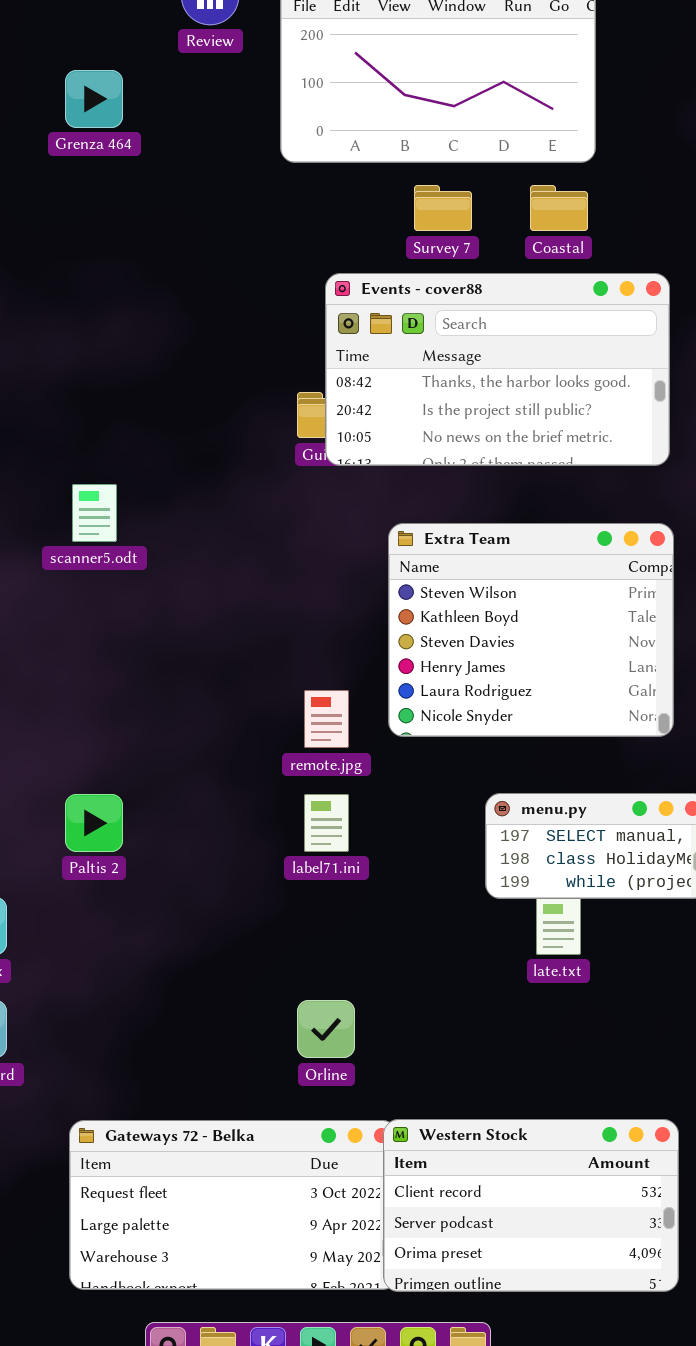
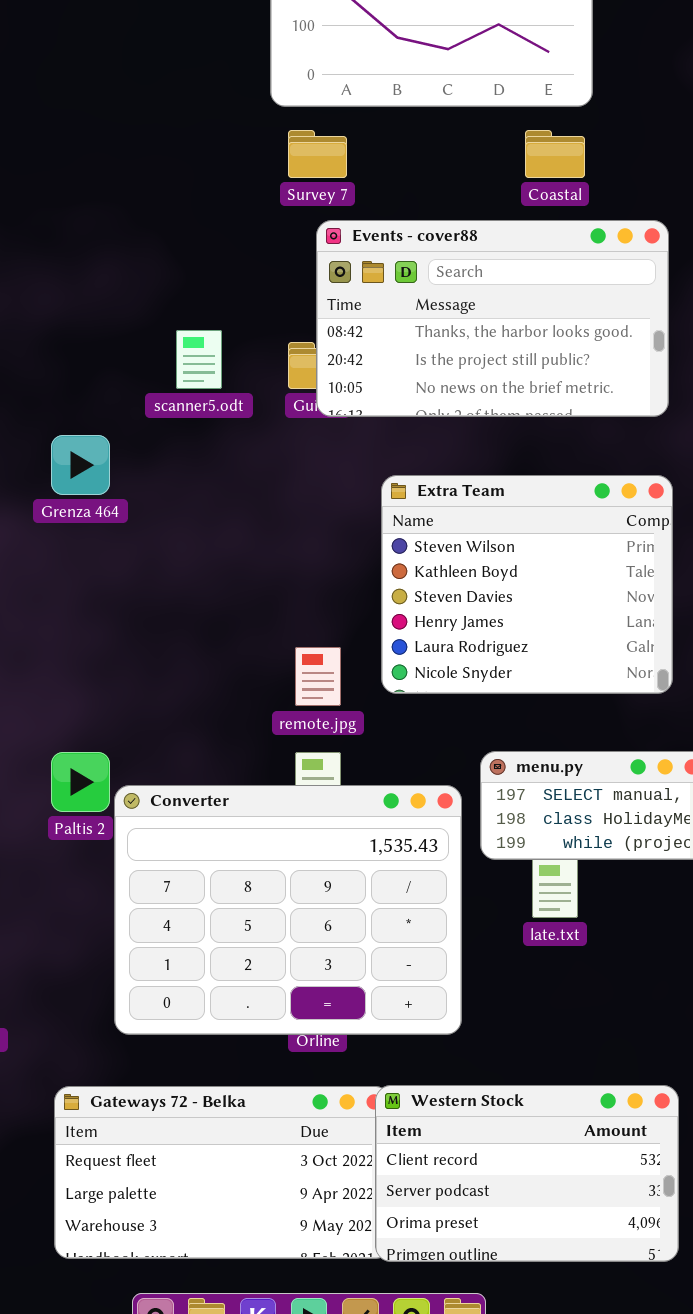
Grenza 464: [65,70,123,128] -> [51,435,110,495], moved
Survey 7: [414,185,472,231] -> [288,130,347,178], moved
scanner5.odt: [72,484,117,542] -> [176,330,222,389], moved
Converter: none -> [114,785,462,1035], opened

